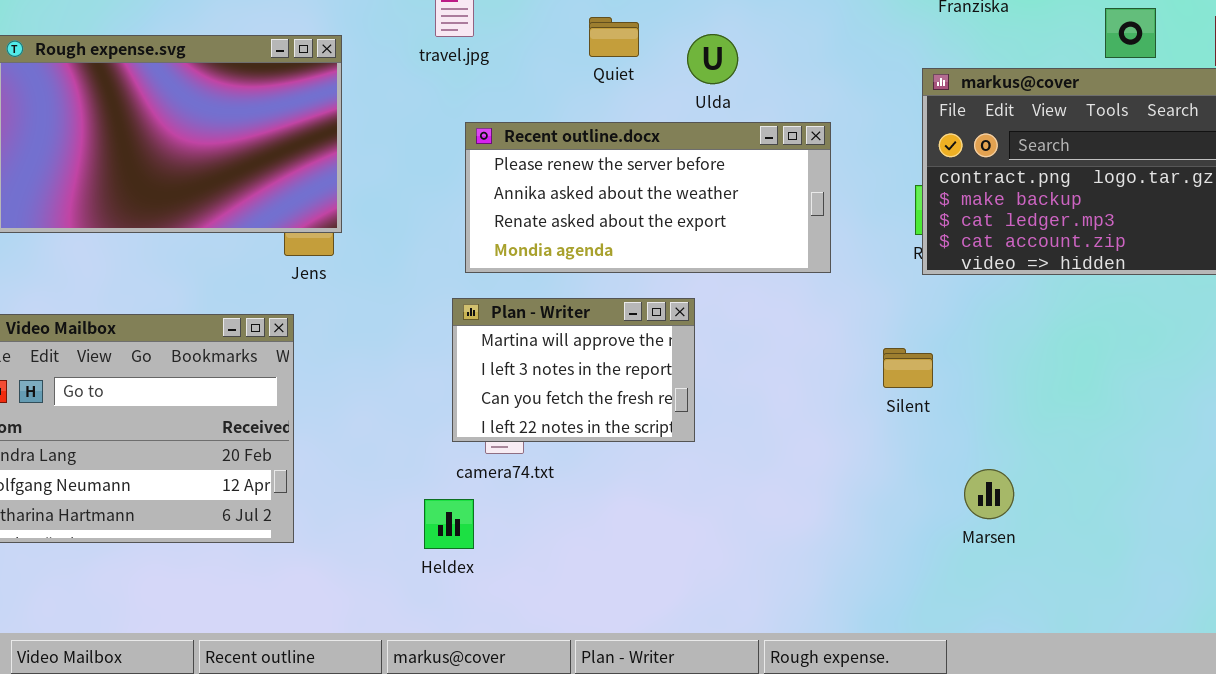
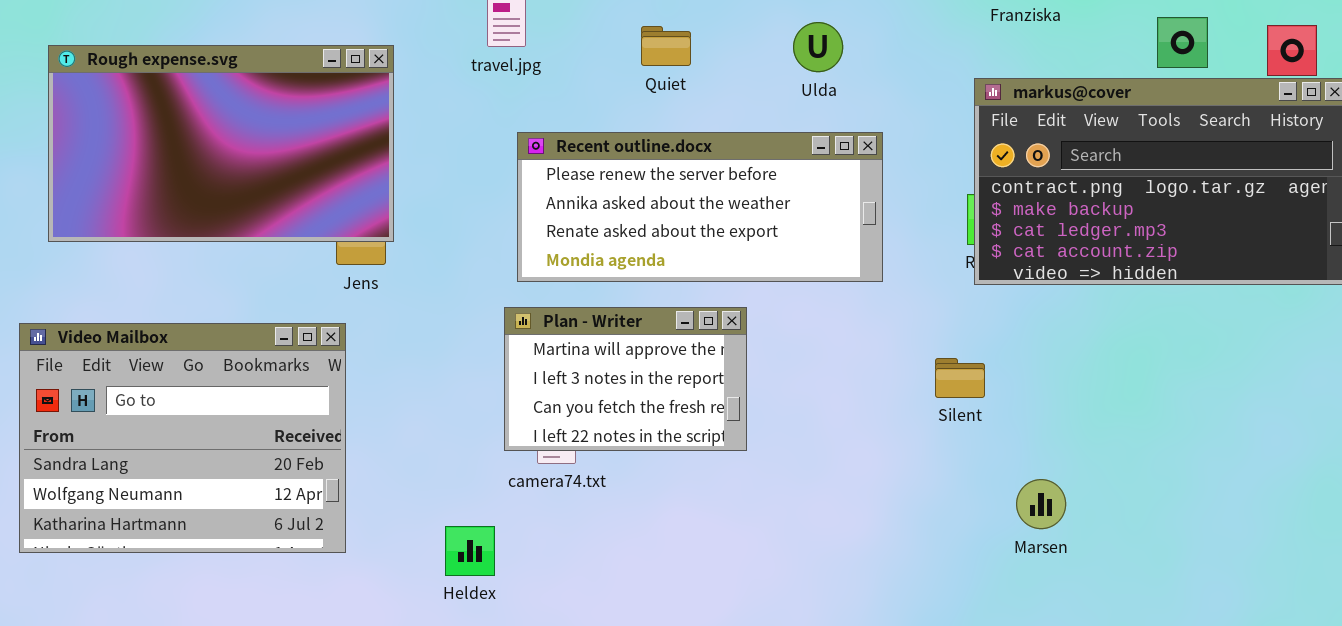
Ulda: [687,34,738,84] -> [793,22,843,72], moved
Heldex: [424,499,474,549] -> [445,526,495,576], moved

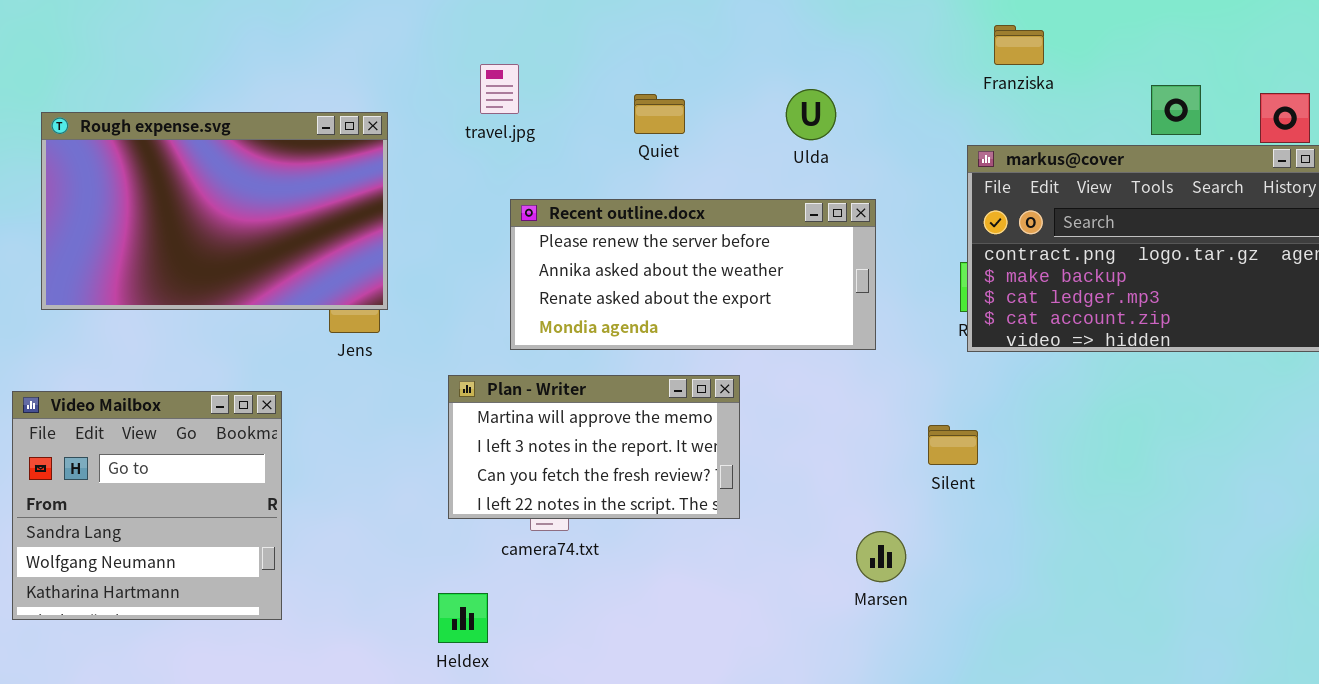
Plan - Writer: [504,307,747,451] -> [448,375,740,519], resized
Video Mailbox: [19,323,346,553] -> [12,391,282,620], resized
Marsen: [1016,479,1066,529] -> [856,531,906,582], moved

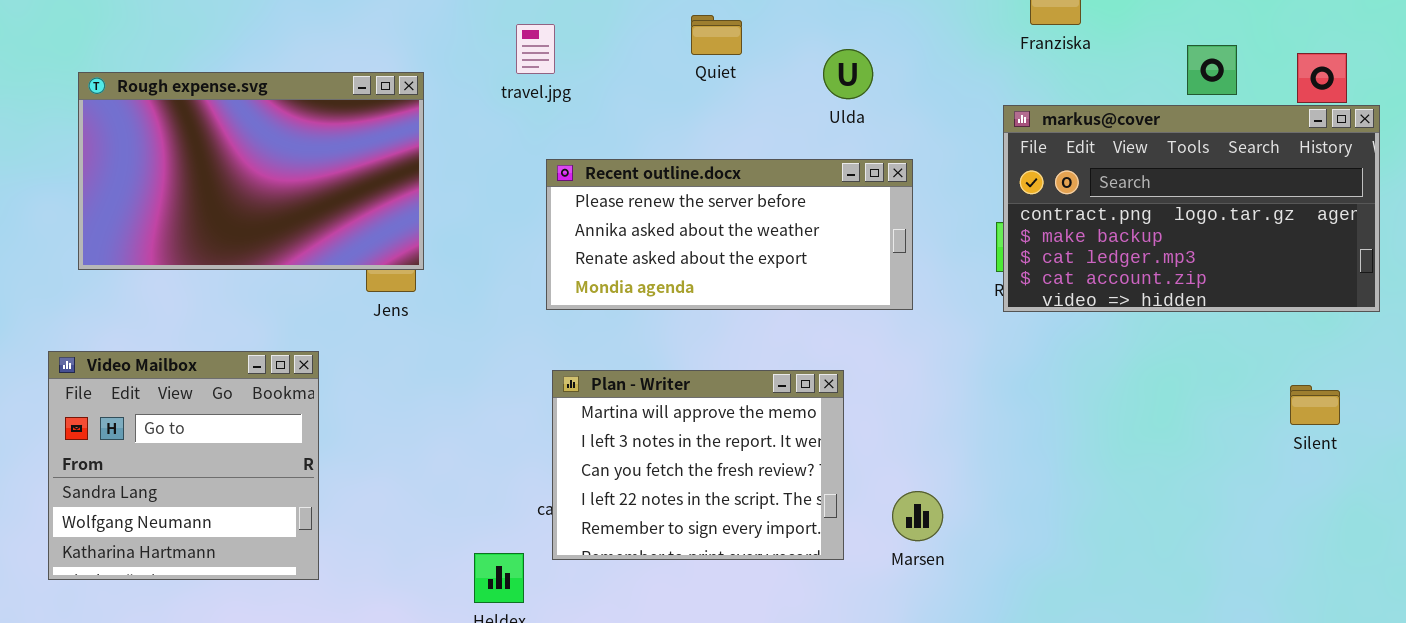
Quiet: [634,94,685,134] -> [691,15,742,55], moved
Plan - Writer: [448,375,740,519] -> [552,370,844,560], moved, resized
Silent: [928,425,978,465] -> [1290,385,1340,425], moved

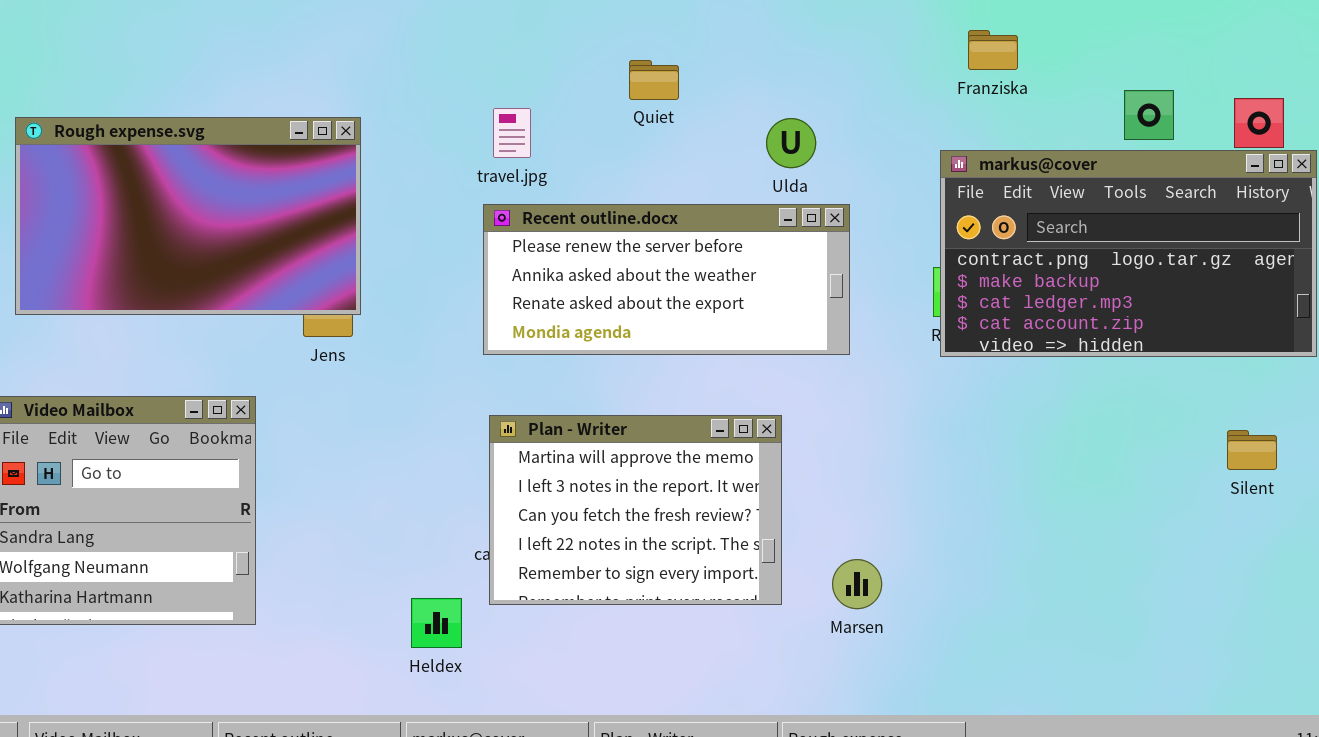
travel.jpg: [516,24,555,74] -> [493,108,531,158], moved
Ulda: [823,49,873,99] -> [766,118,816,168], moved
Marsen: [892,491,943,541] -> [832,559,882,609], moved

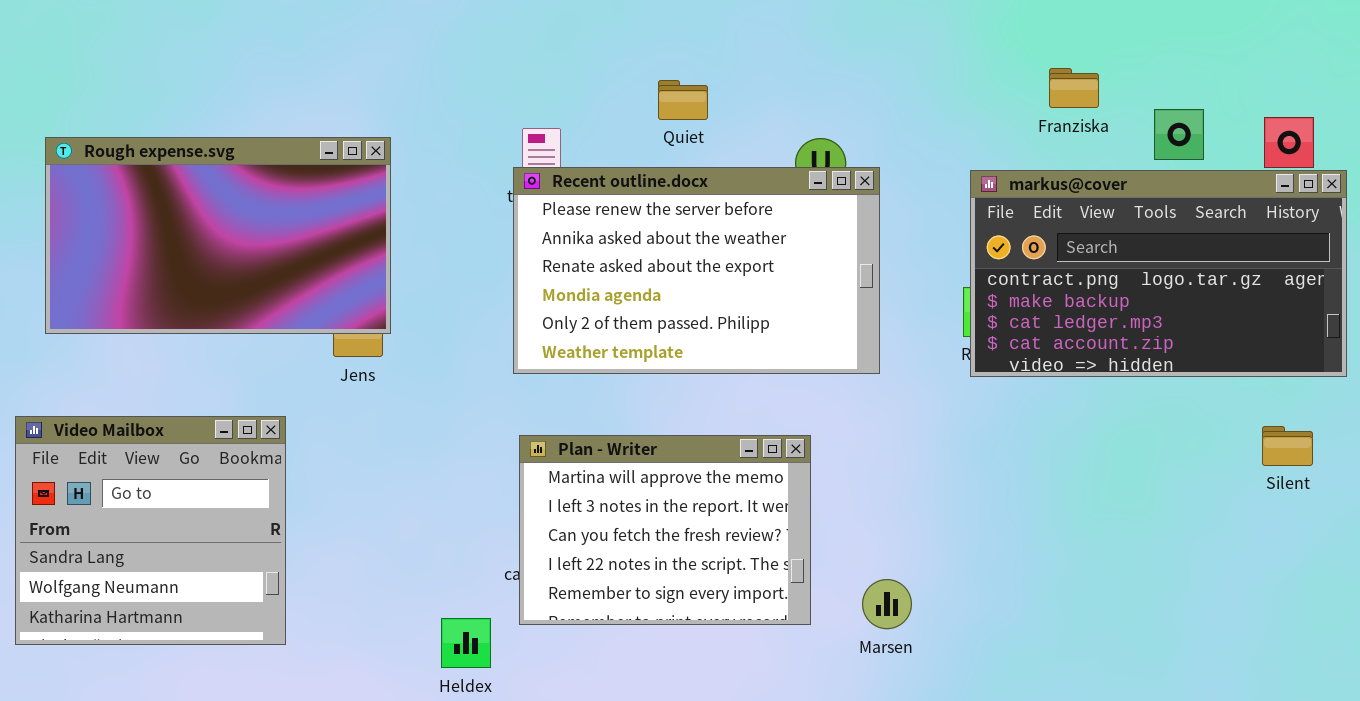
Franziska: [968,30,1018,70] -> [1049,68,1099,108], moved
Recent outline.docx: [483,204,850,355] -> [513,167,880,374], resized
Silent: [1227,430,1277,470] -> [1262,426,1313,466], moved

